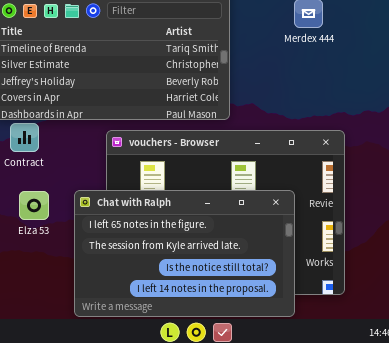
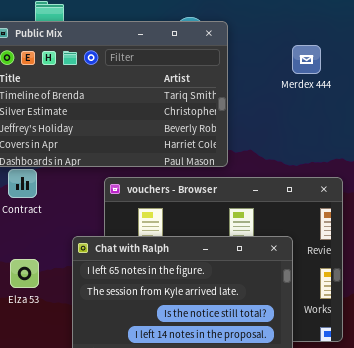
Elza 53: [19,191,49,220] -> [10,259,39,288], moved

